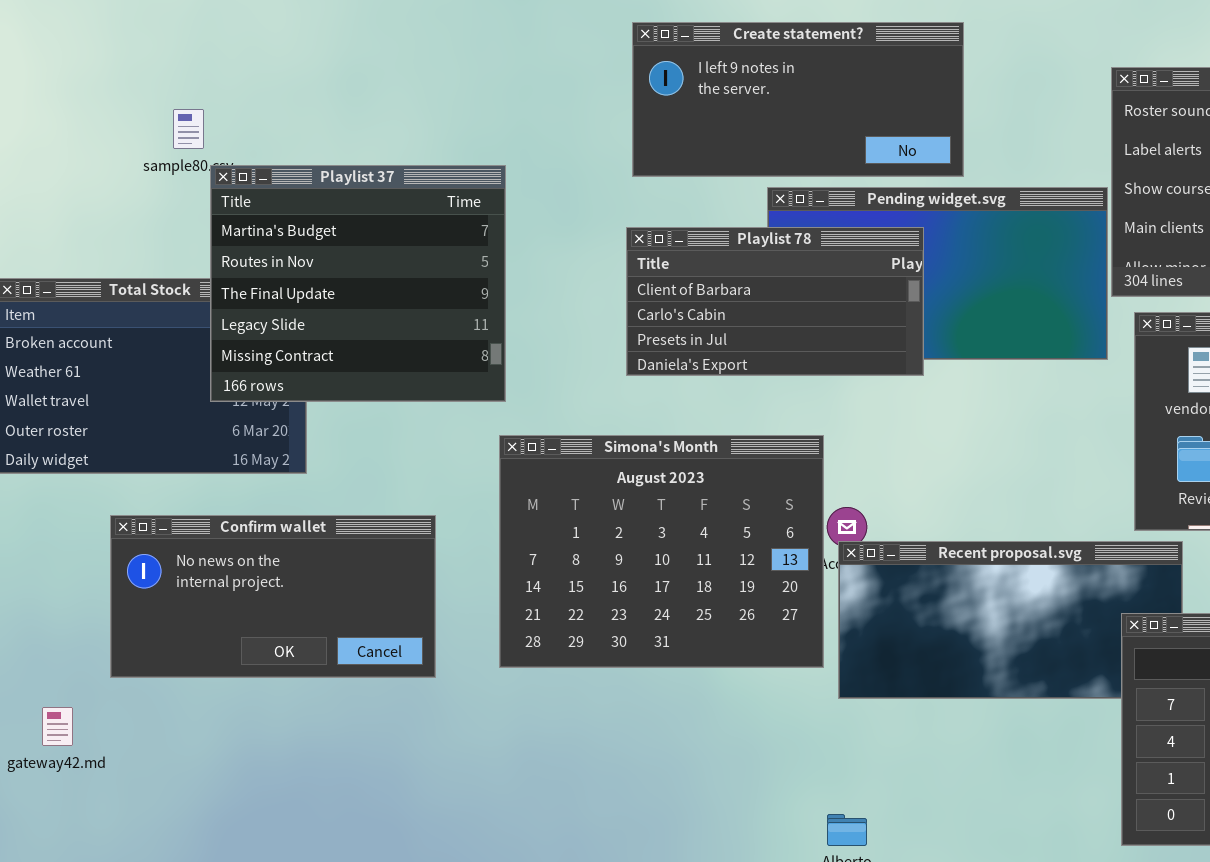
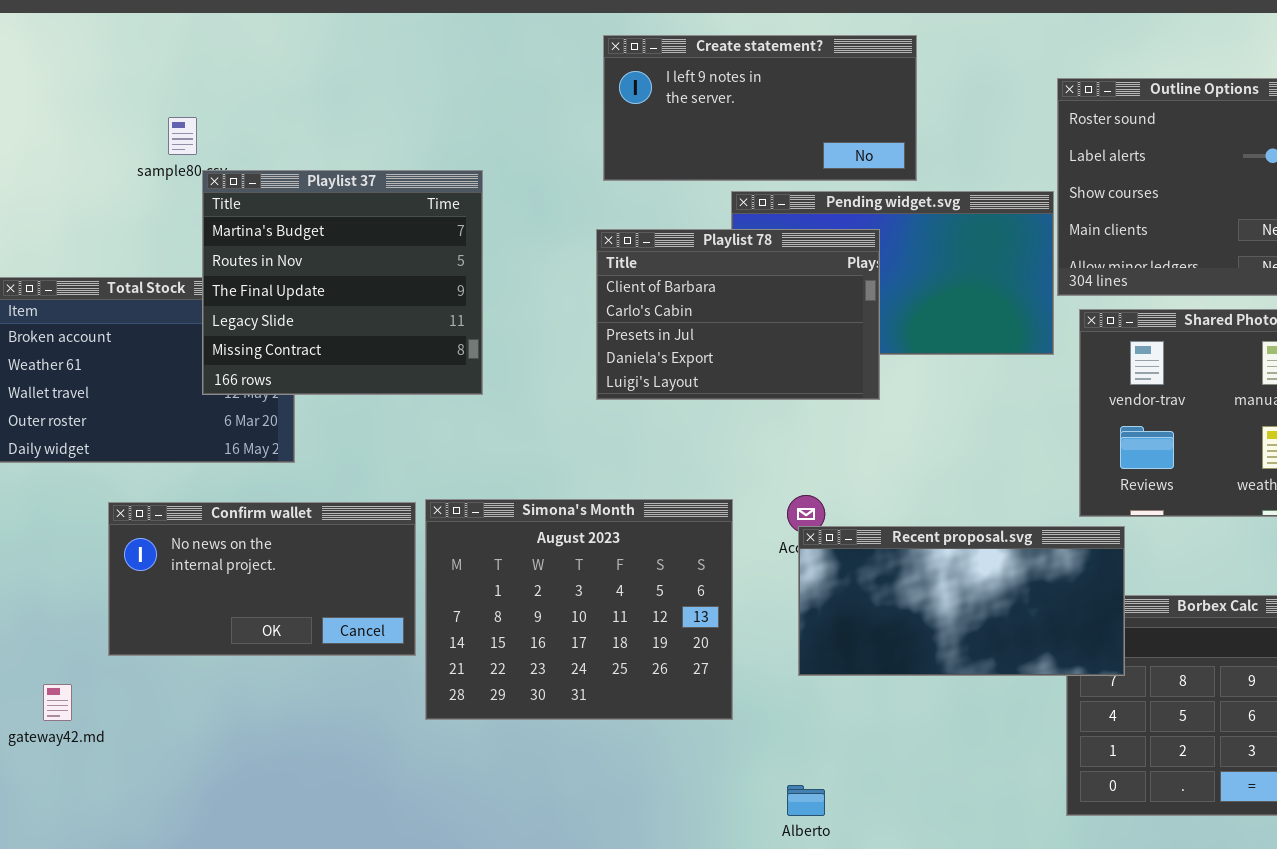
Playlist 78: [626,227,924,376] -> [596,229,880,400], resized
Simona's Month: [499,435,824,668] -> [425,499,733,720], moved
Recent proposal.svg: [838,541,1183,699] -> [798,526,1125,676], raised

